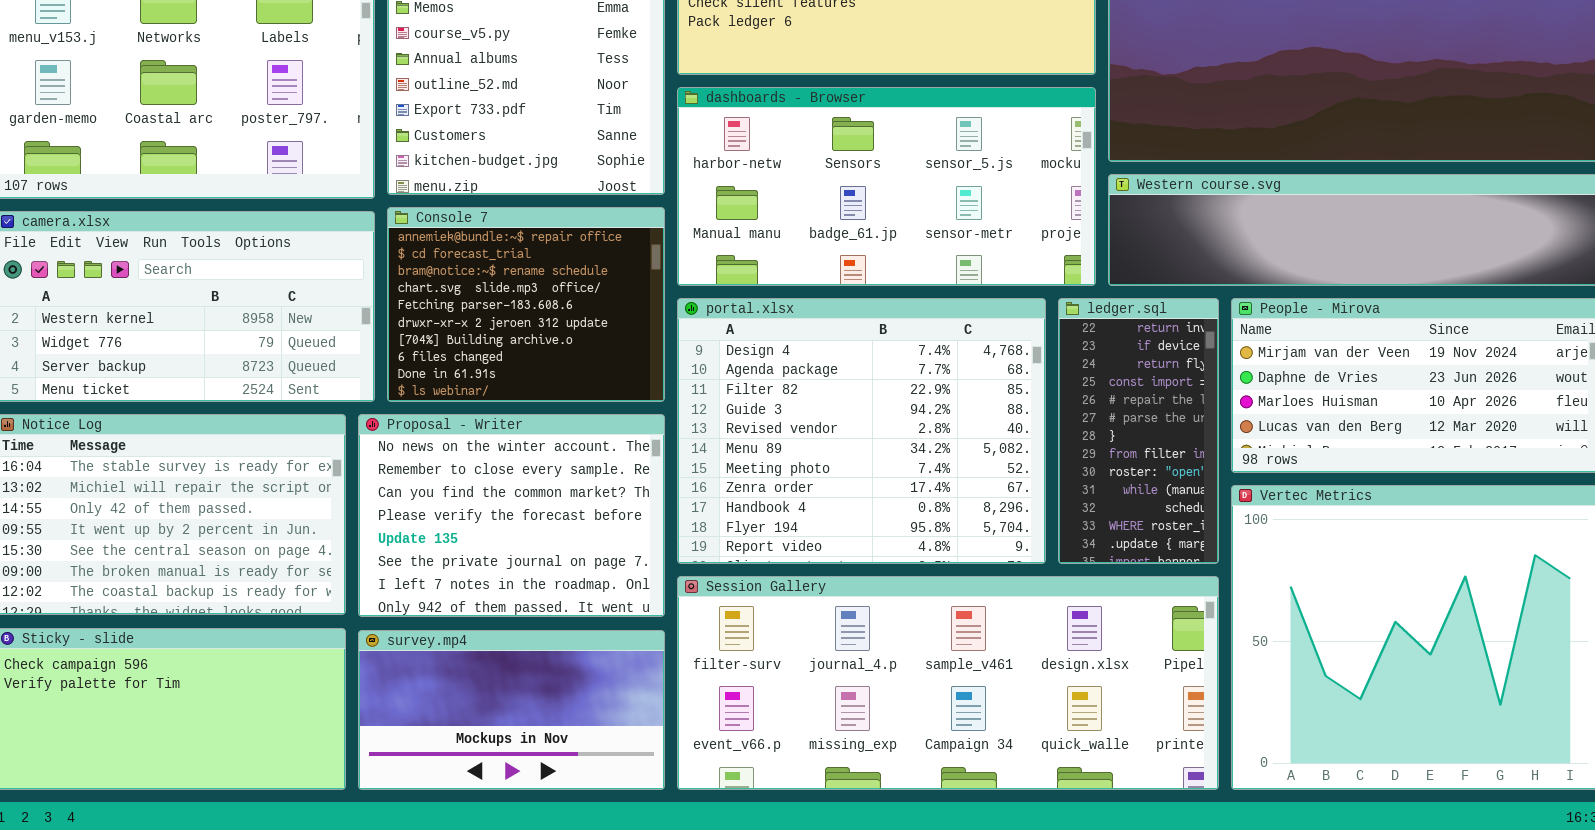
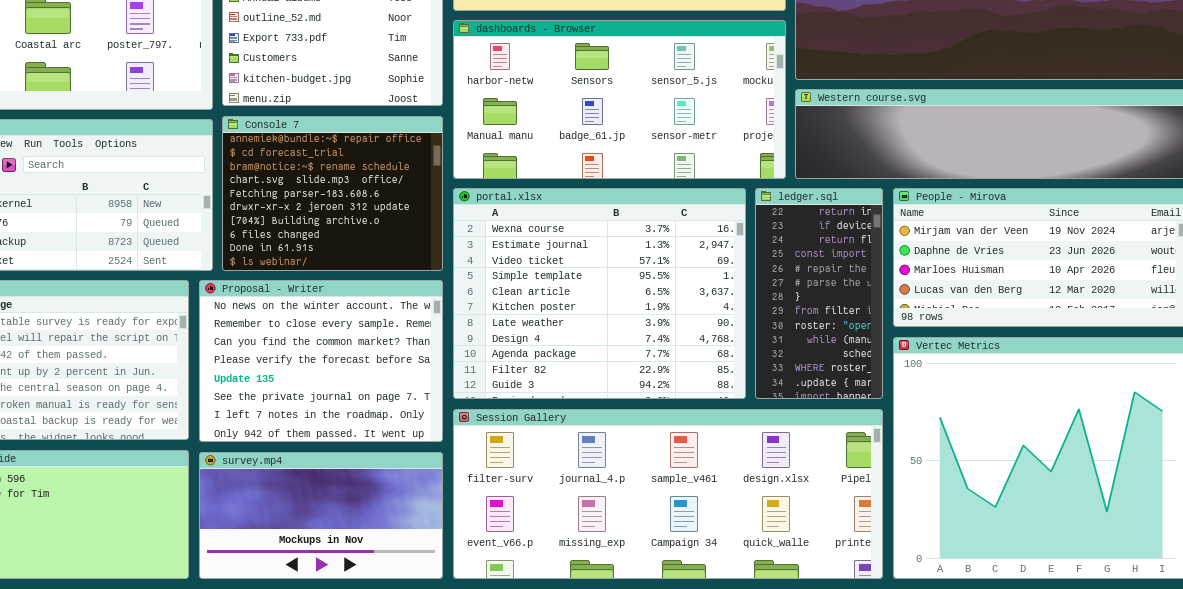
portal.xlsx: [677,298,1046,564] -> [453,188,746,399], scrolled up 7 rows

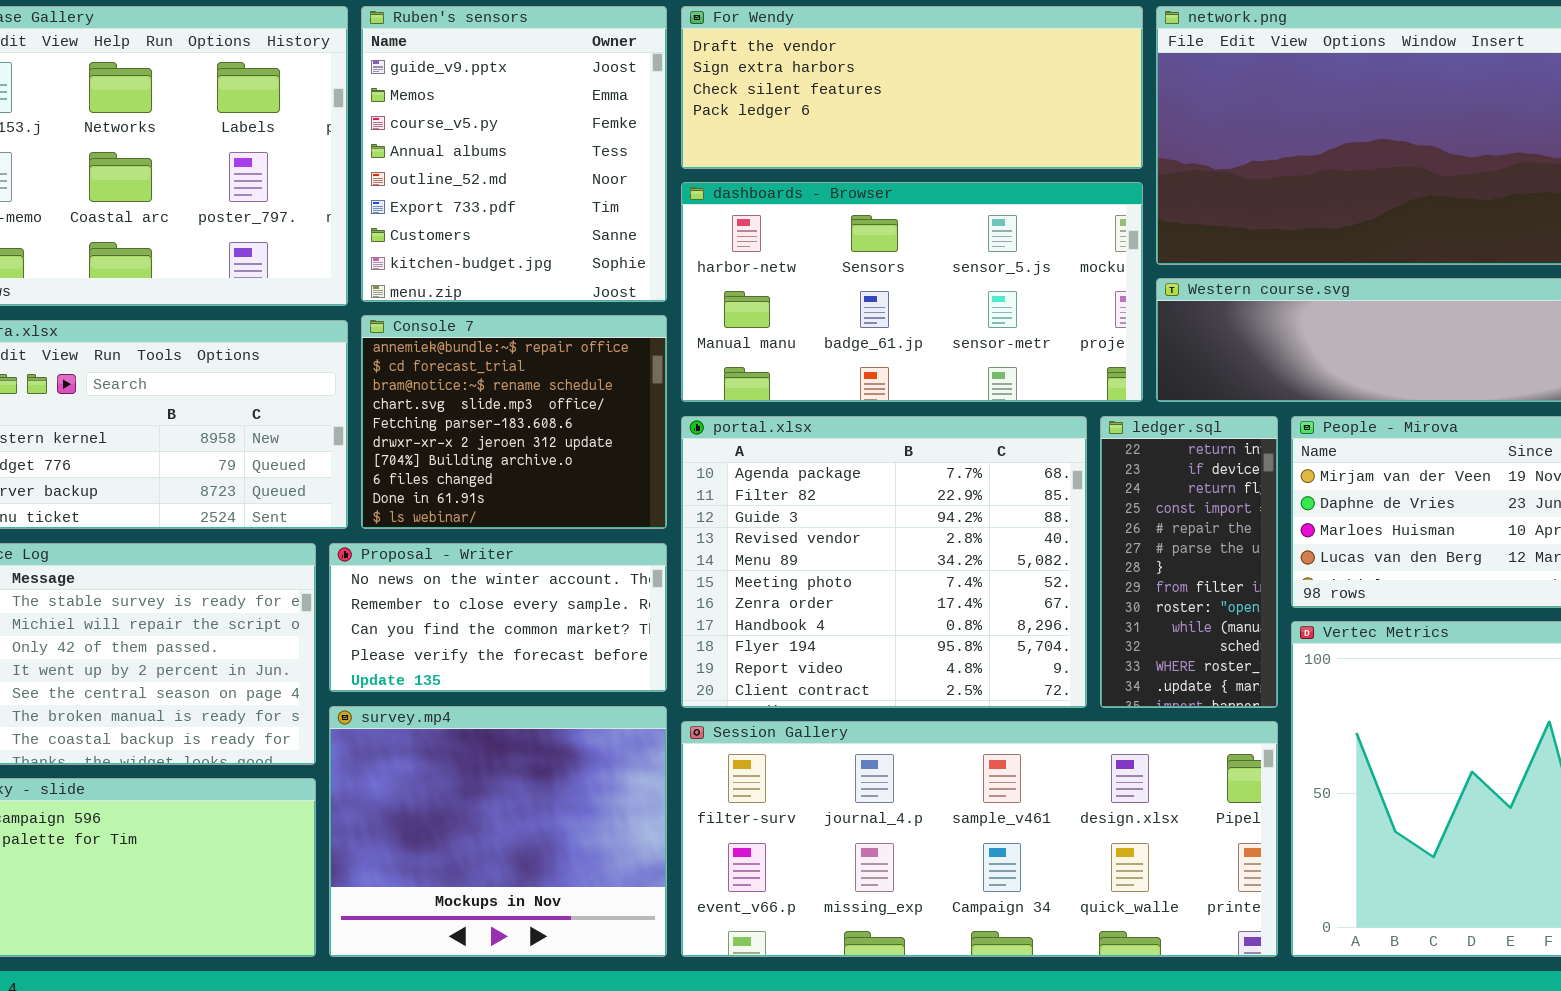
portal.xlsx: [453,188,746,399] -> [681,416,1087,708], scrolled down 8 rows
Proposal - Writer: [199,280,443,442] -> [329,543,667,692], resized
survey.mp4: [199,452,443,579] -> [329,706,667,957], resized

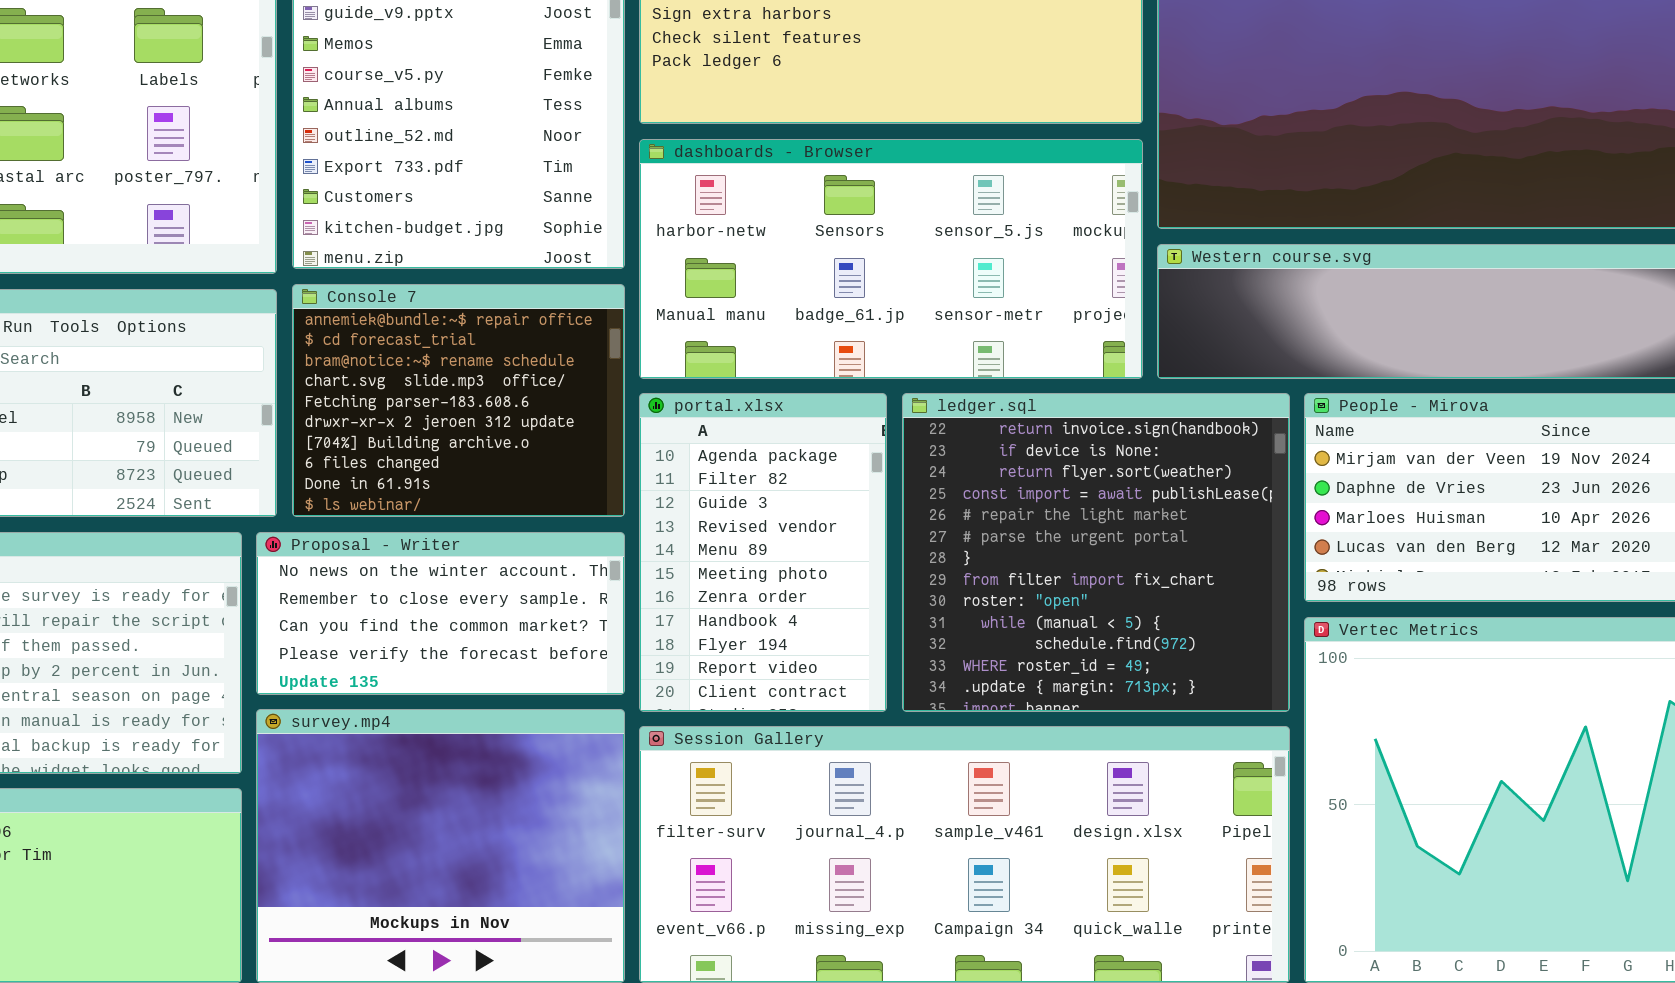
portal.xlsx: [681,416,1087,708] -> [639,393,887,712], resized
ledger.sql: [1100,416,1278,708] -> [902,393,1290,712], resized

